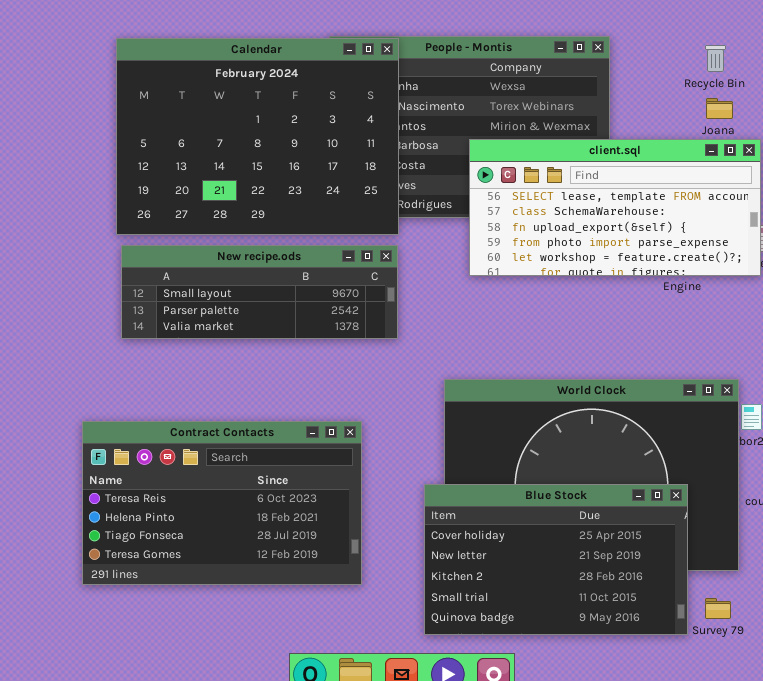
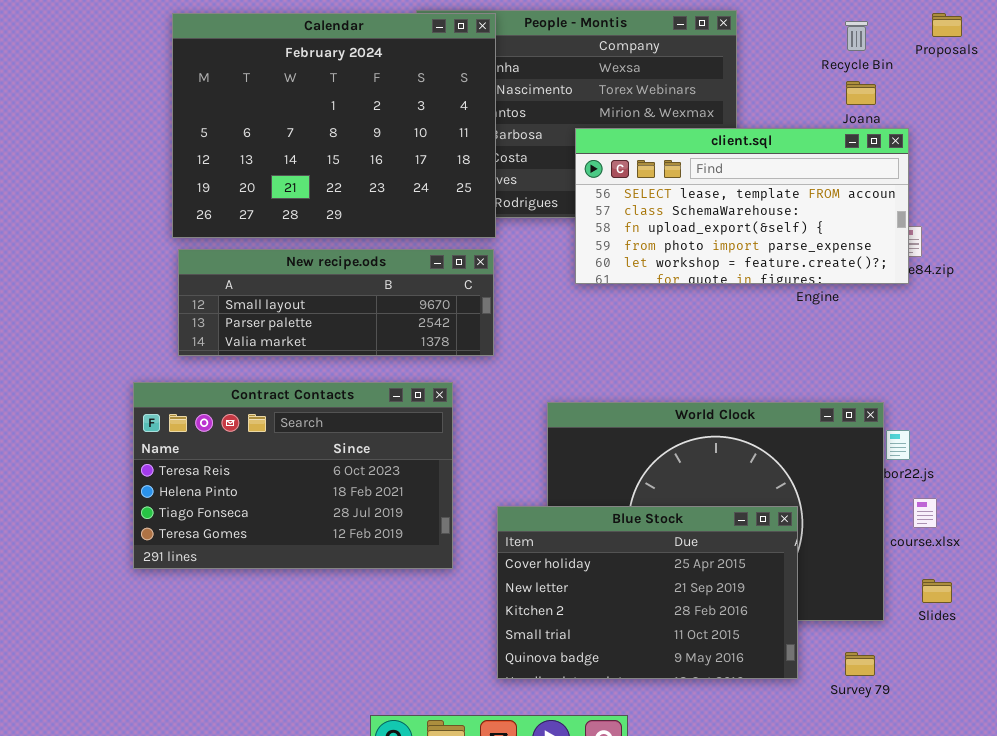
Contract Contacts: [82,421,362,585] -> [133,382,453,569], moved
Blue Stock: [424,484,688,635] -> [497,506,798,679], moved

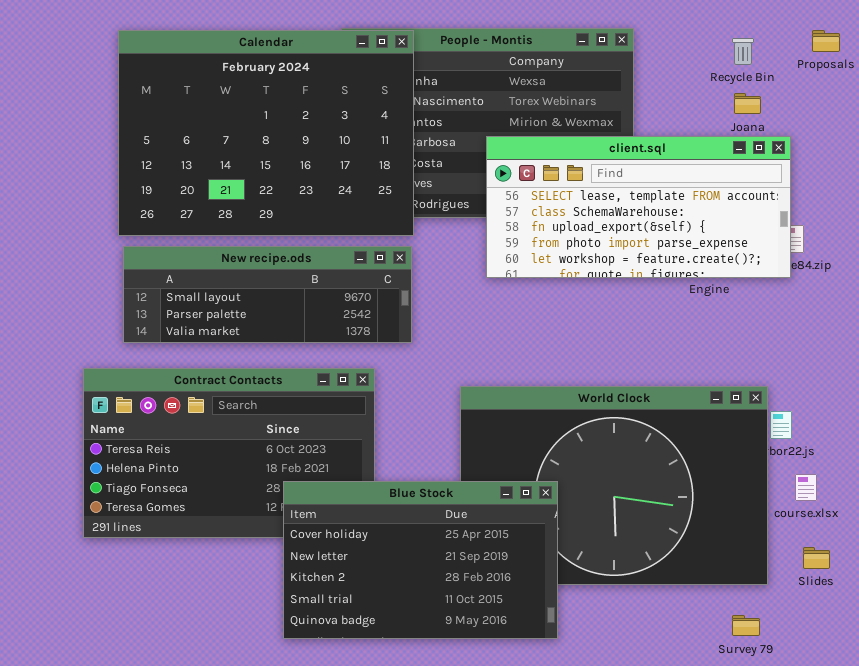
Blue Stock: [497,506,798,679] -> [283,481,558,639], moved

